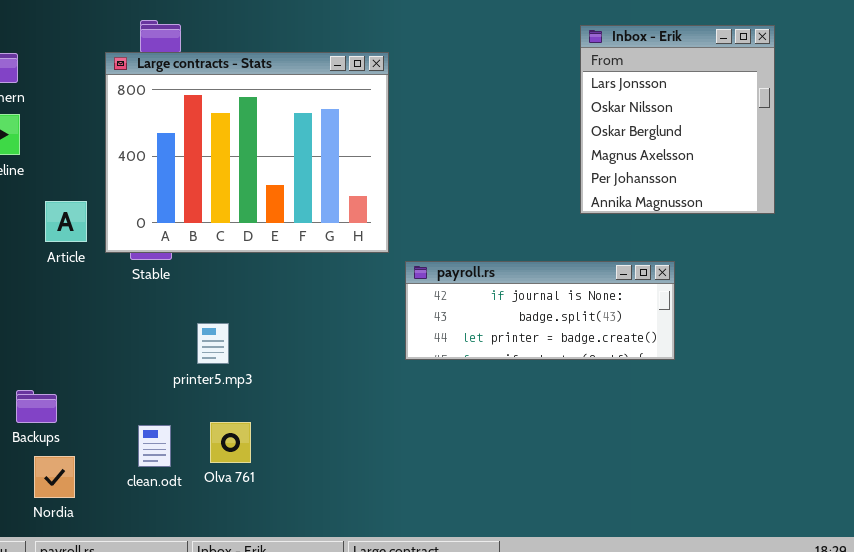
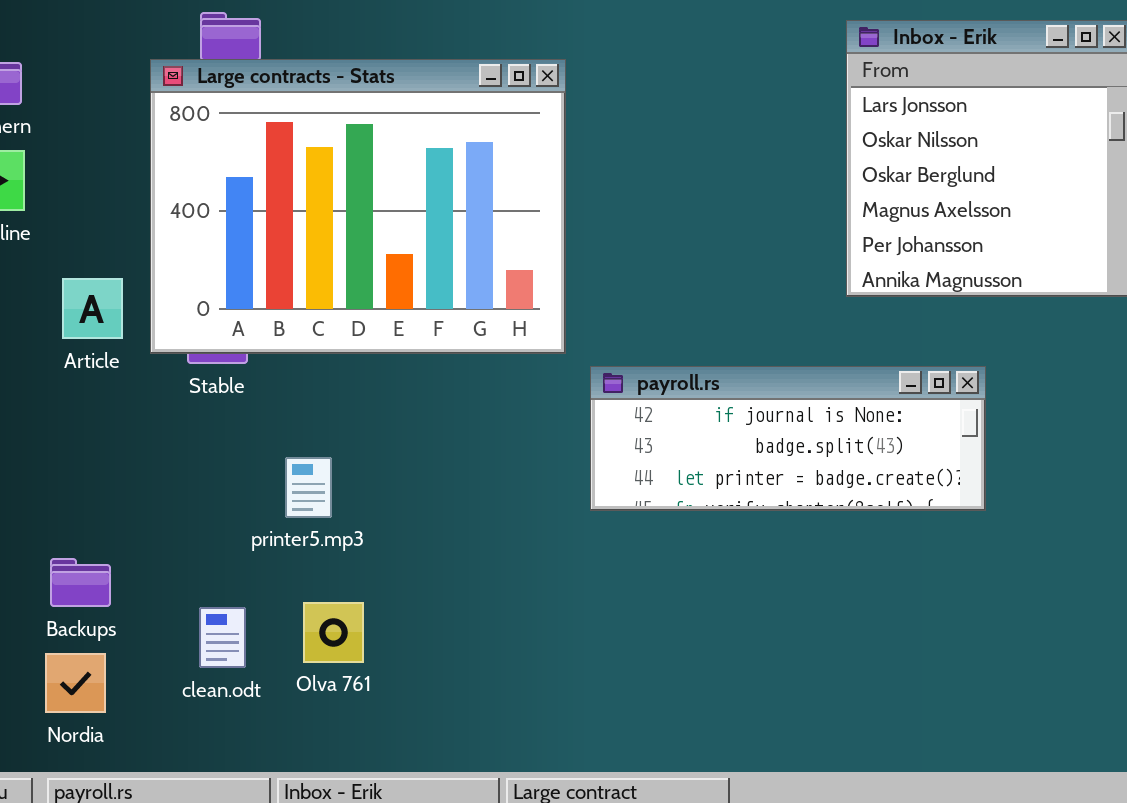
Backups: [16,390,57,423] -> [50,558,111,607], moved

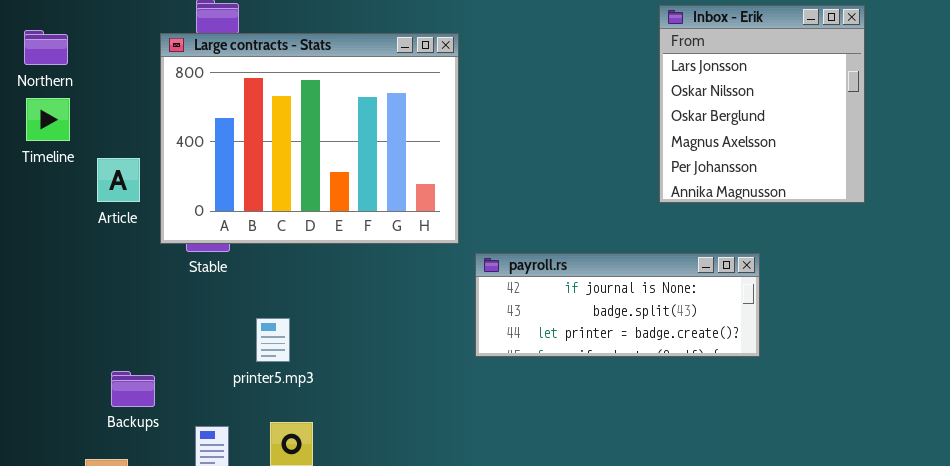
Article: [62,278,123,339] -> [97,158,140,202], moved
Backups: [50,558,111,607] -> [111,371,155,407], moved

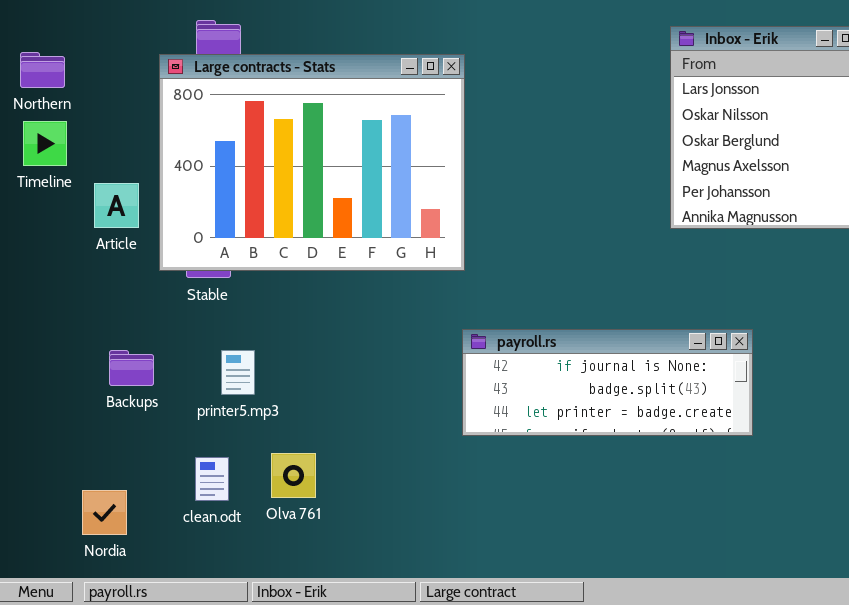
payroll.rs: [475,253,760,357] -> [462,329,753,436], moved
printer5.mp3: [256,318,290,362] -> [221,350,255,395], moved
Backups: [111,371,155,407] -> [109,350,154,386], moved

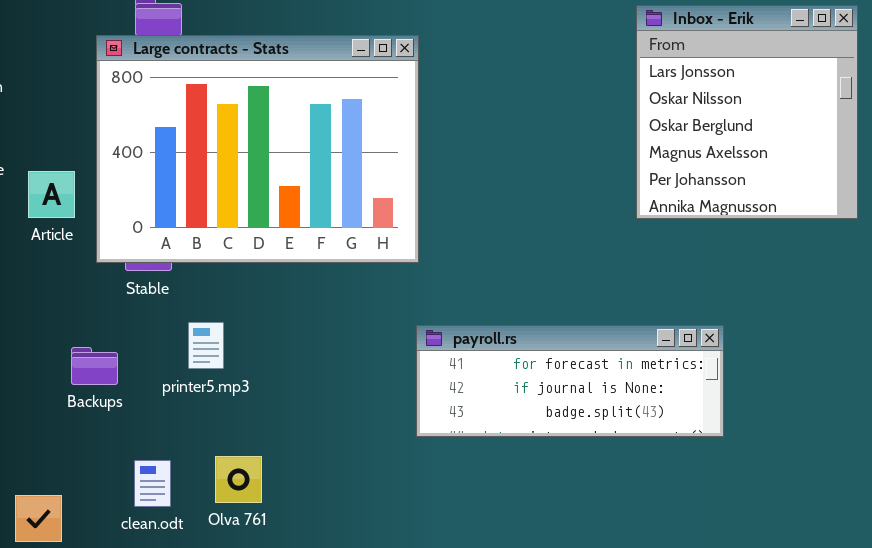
payroll.rs: [462,329,753,436] -> [416,325,724,437], scrolled up 1 row
Backups: [109,350,154,386] -> [71,347,118,385], moved
printer5.mp3: [221,350,255,395] -> [188,322,224,369], moved

